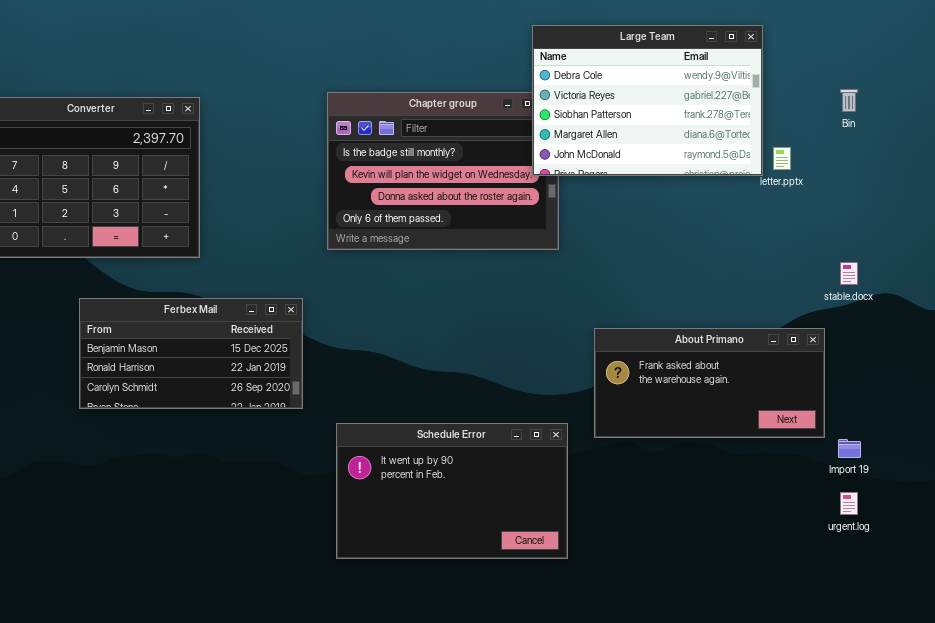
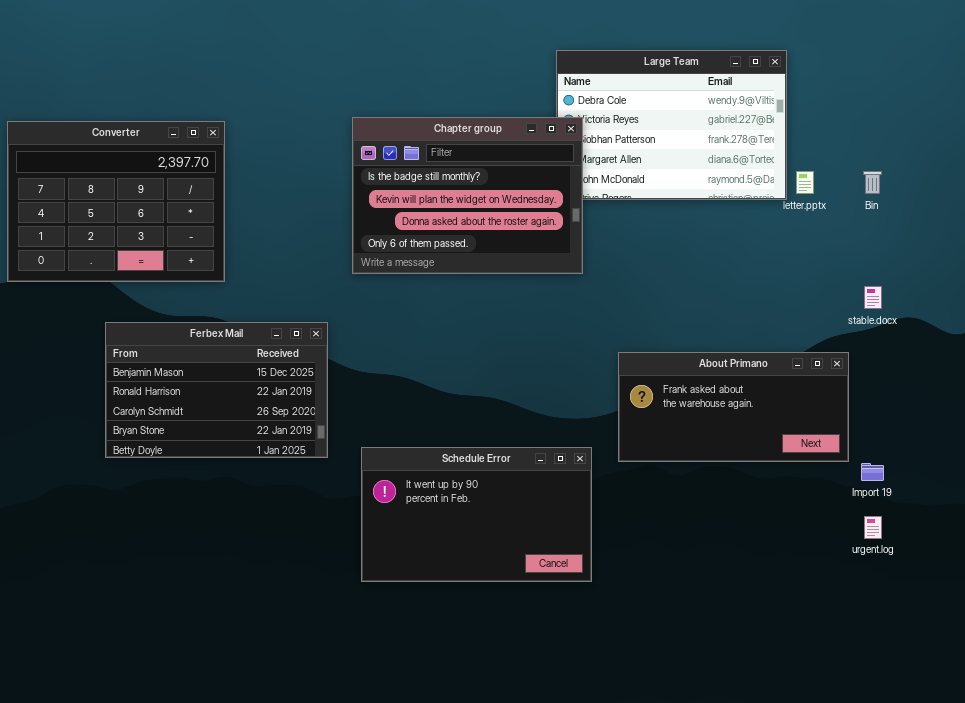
Bin: [840,89,858,112] -> [863,171,882,194], moved
Chapter group: [327,92,559,250] -> [352,117,583,274], raised
Ferbex Mail: [79,298,303,409] -> [105,322,328,458], resized

